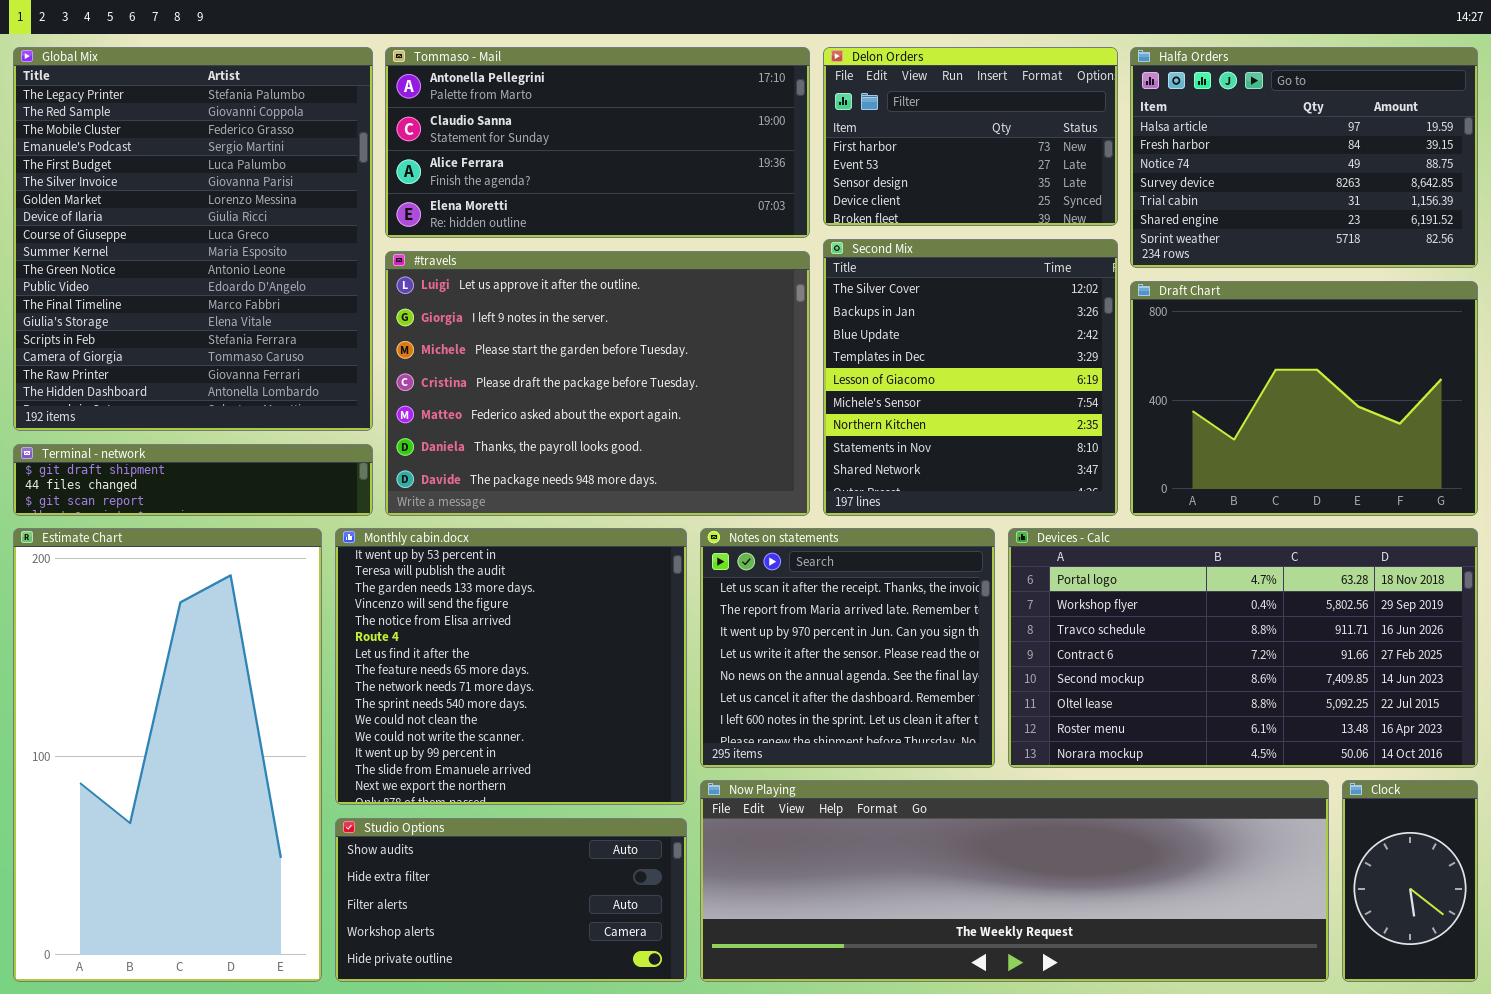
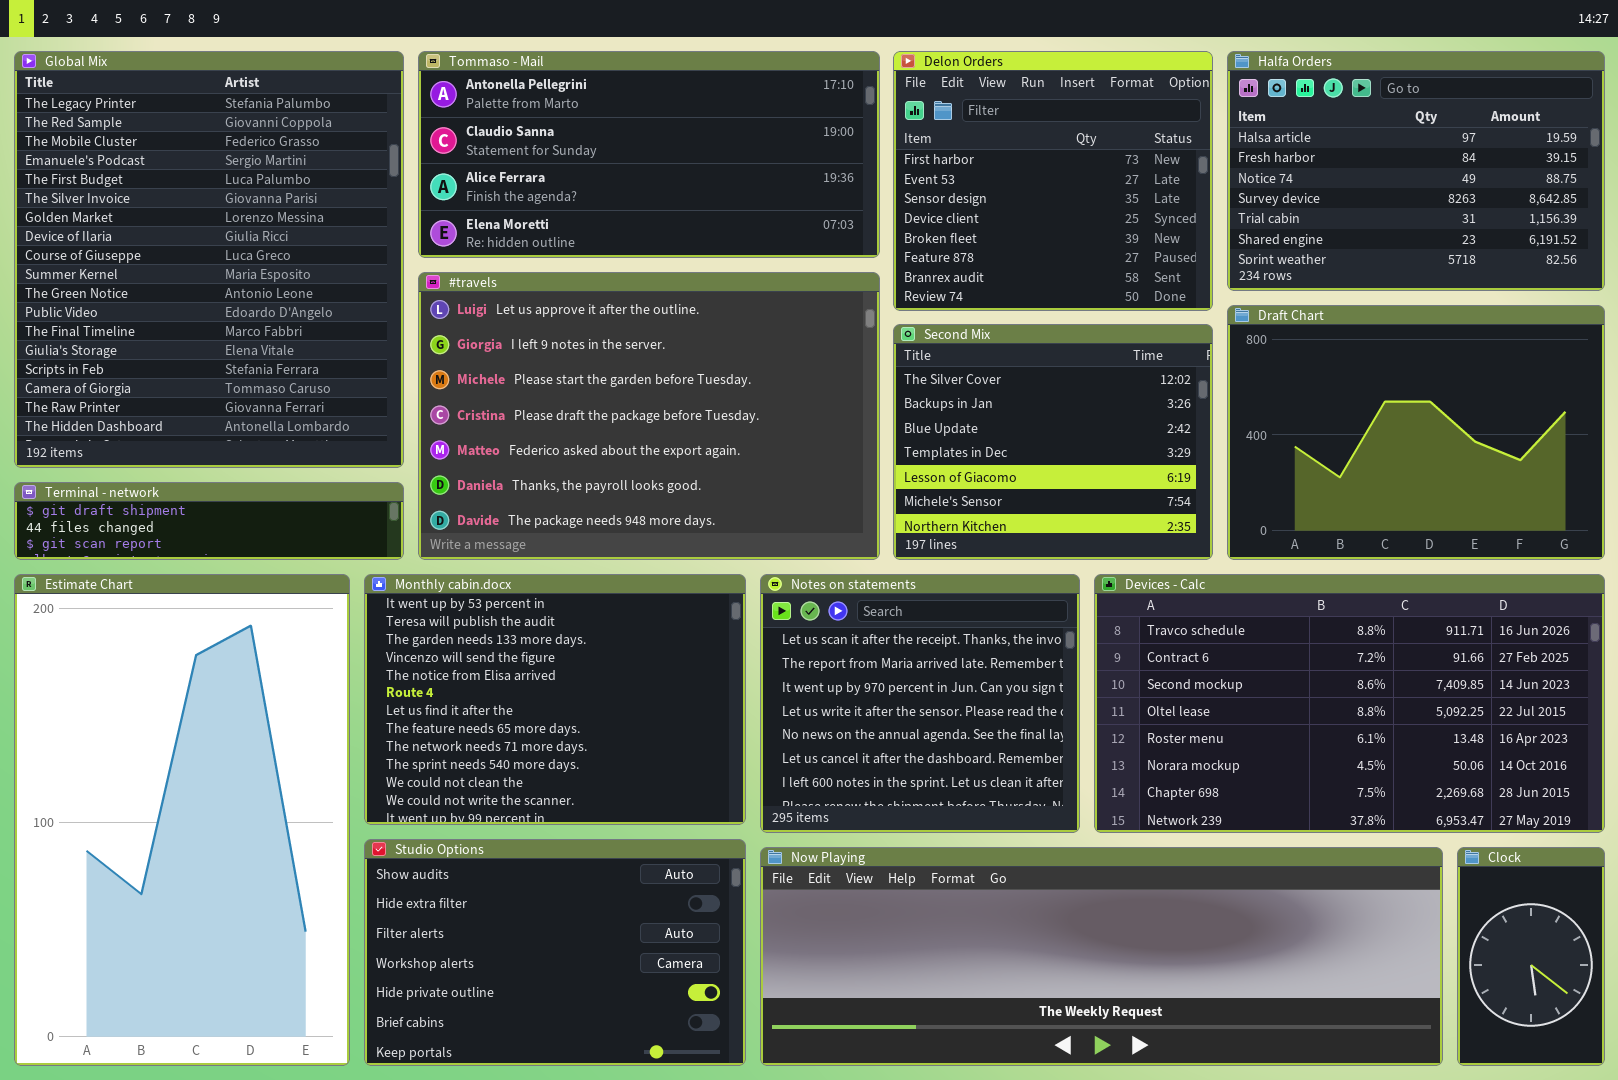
Delon Orders: [823,47,1118,226] -> [893,51,1213,311], resized
Second Mix: [823,239,1118,516] -> [893,324,1213,560], resized
Monthly cabin.docx: [335,528,687,805] -> [364,574,746,825], resized
Devices - Calc: [1008,528,1478,768] -> [1094,574,1605,833], scrolled down 2 rows
Studio Options: [335,818,687,982] -> [364,839,746,1066], resized

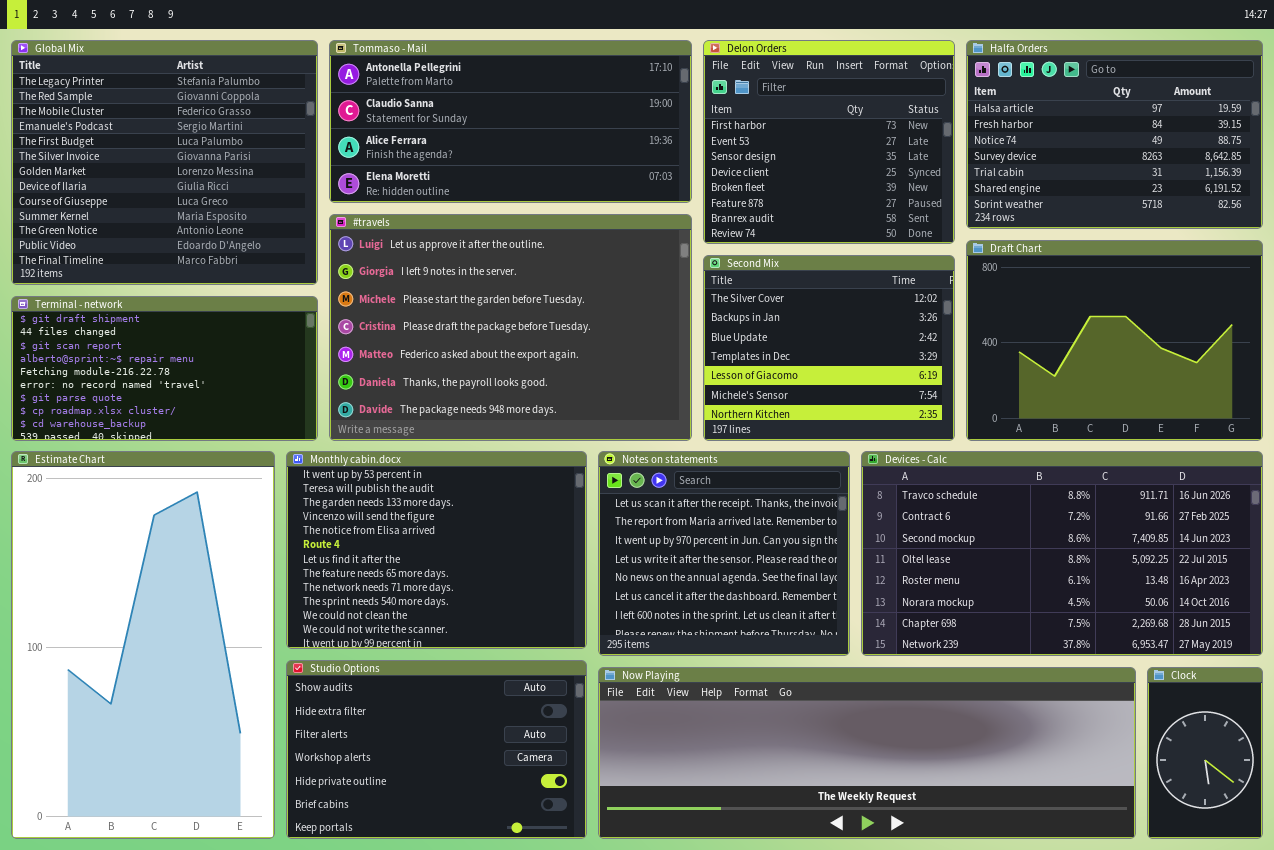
Global Mix: [14,51,404,468] -> [11,40,318,285], resized
Terminal - network: [14,482,404,560] -> [11,296,318,441], resized

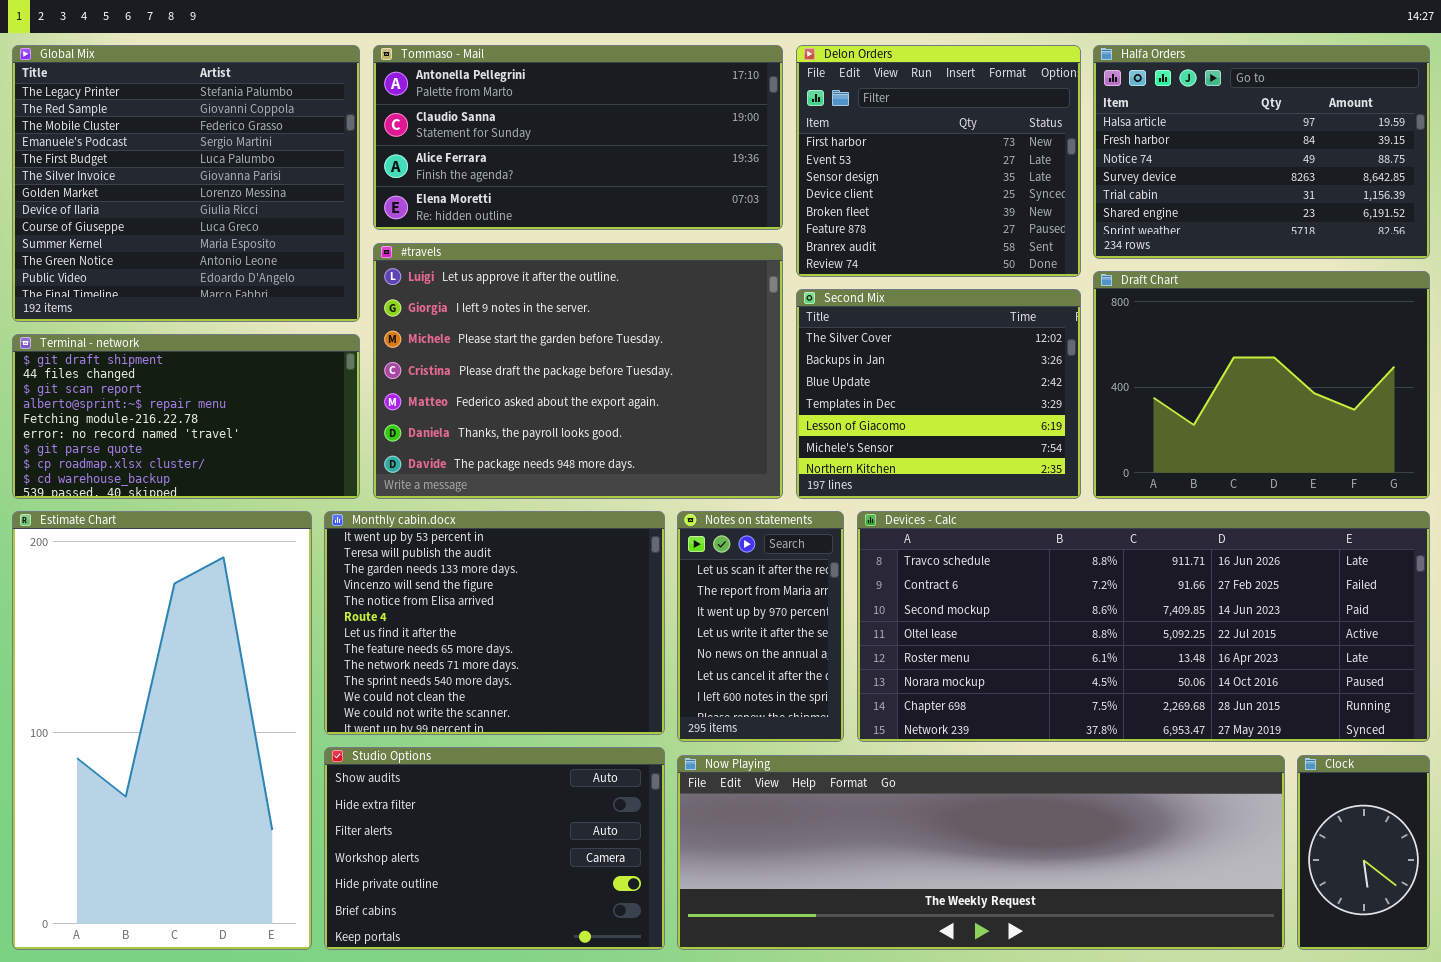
Notes on statements: [598,451,850,656] -> [677,511,844,742], resized
Devices - Calc: [861,451,1263,656] -> [857,511,1430,742], resized

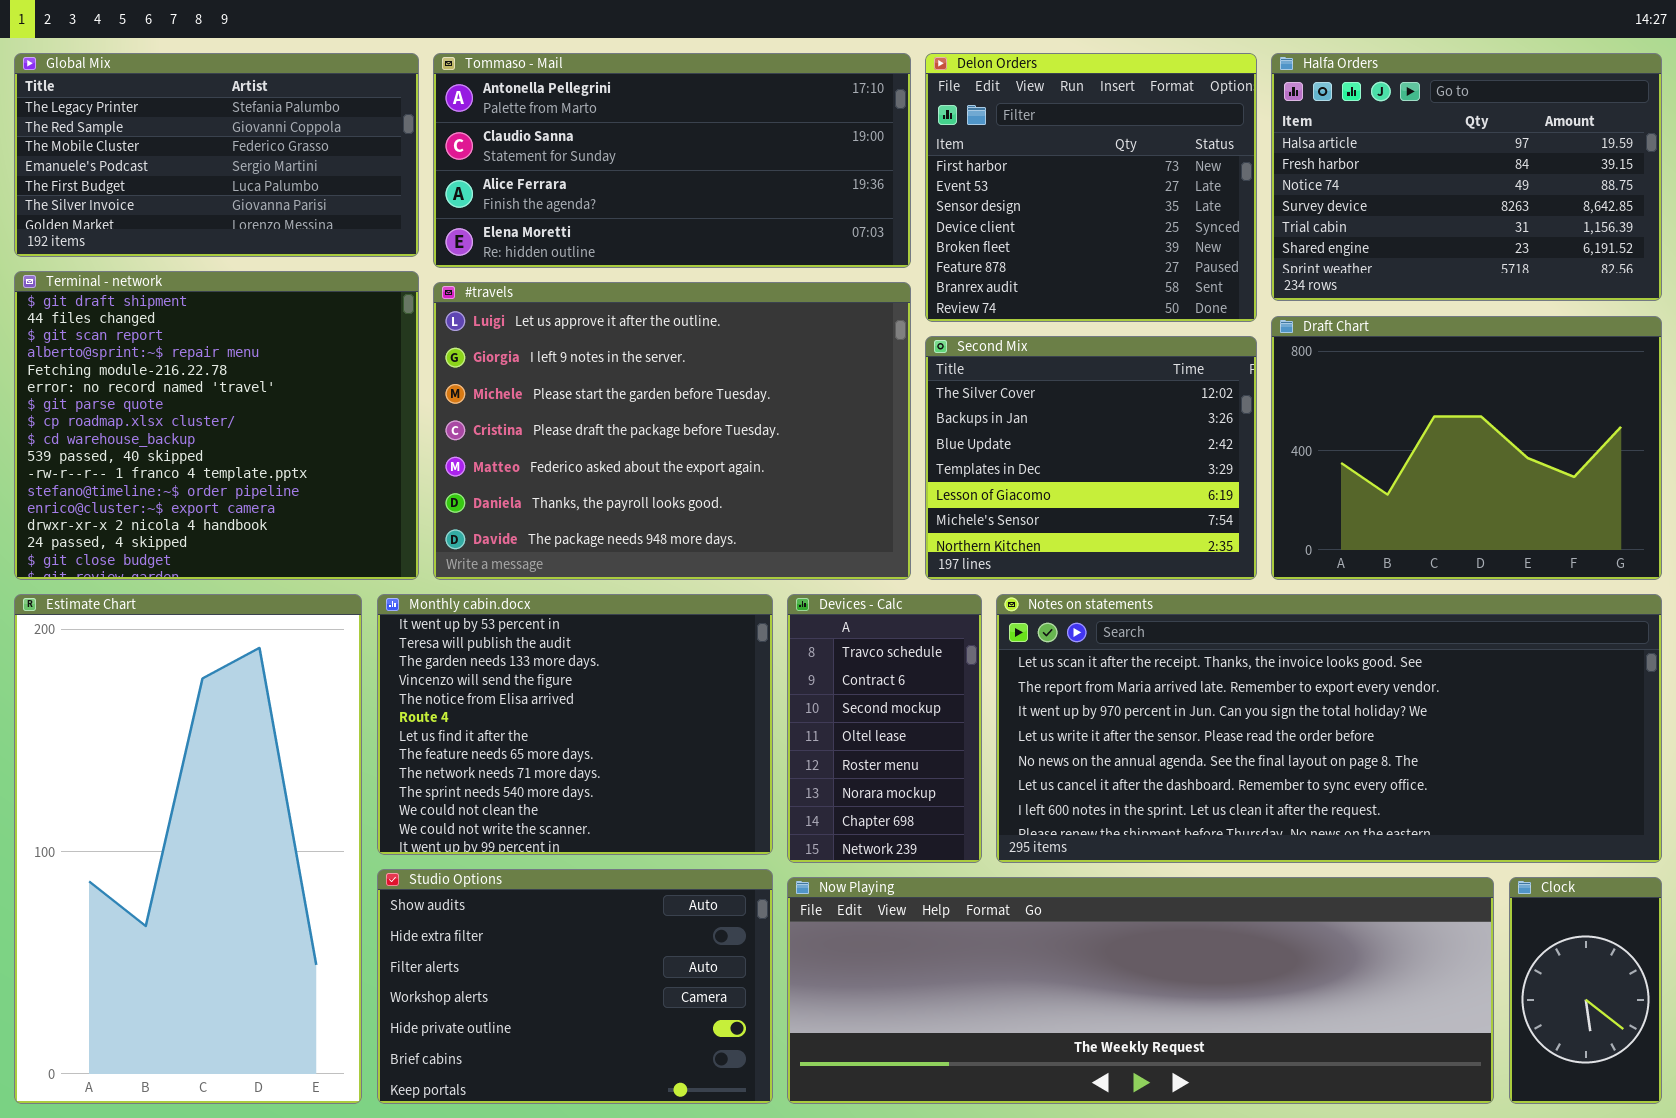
Global Mix: [12,45,360,322] -> [14,53,419,257], resized
Terminal - network: [12,334,360,499] -> [14,271,419,580], resized
Notes on statements: [677,511,844,742] -> [996,594,1662,863], moved, resized
Devices - Calc: [857,511,1430,742] -> [787,594,982,863], moved, resized

